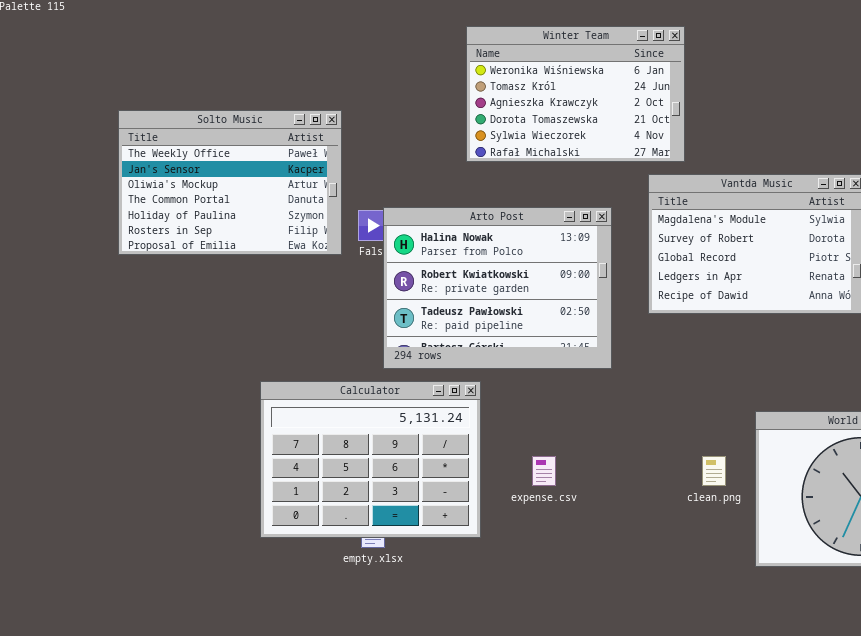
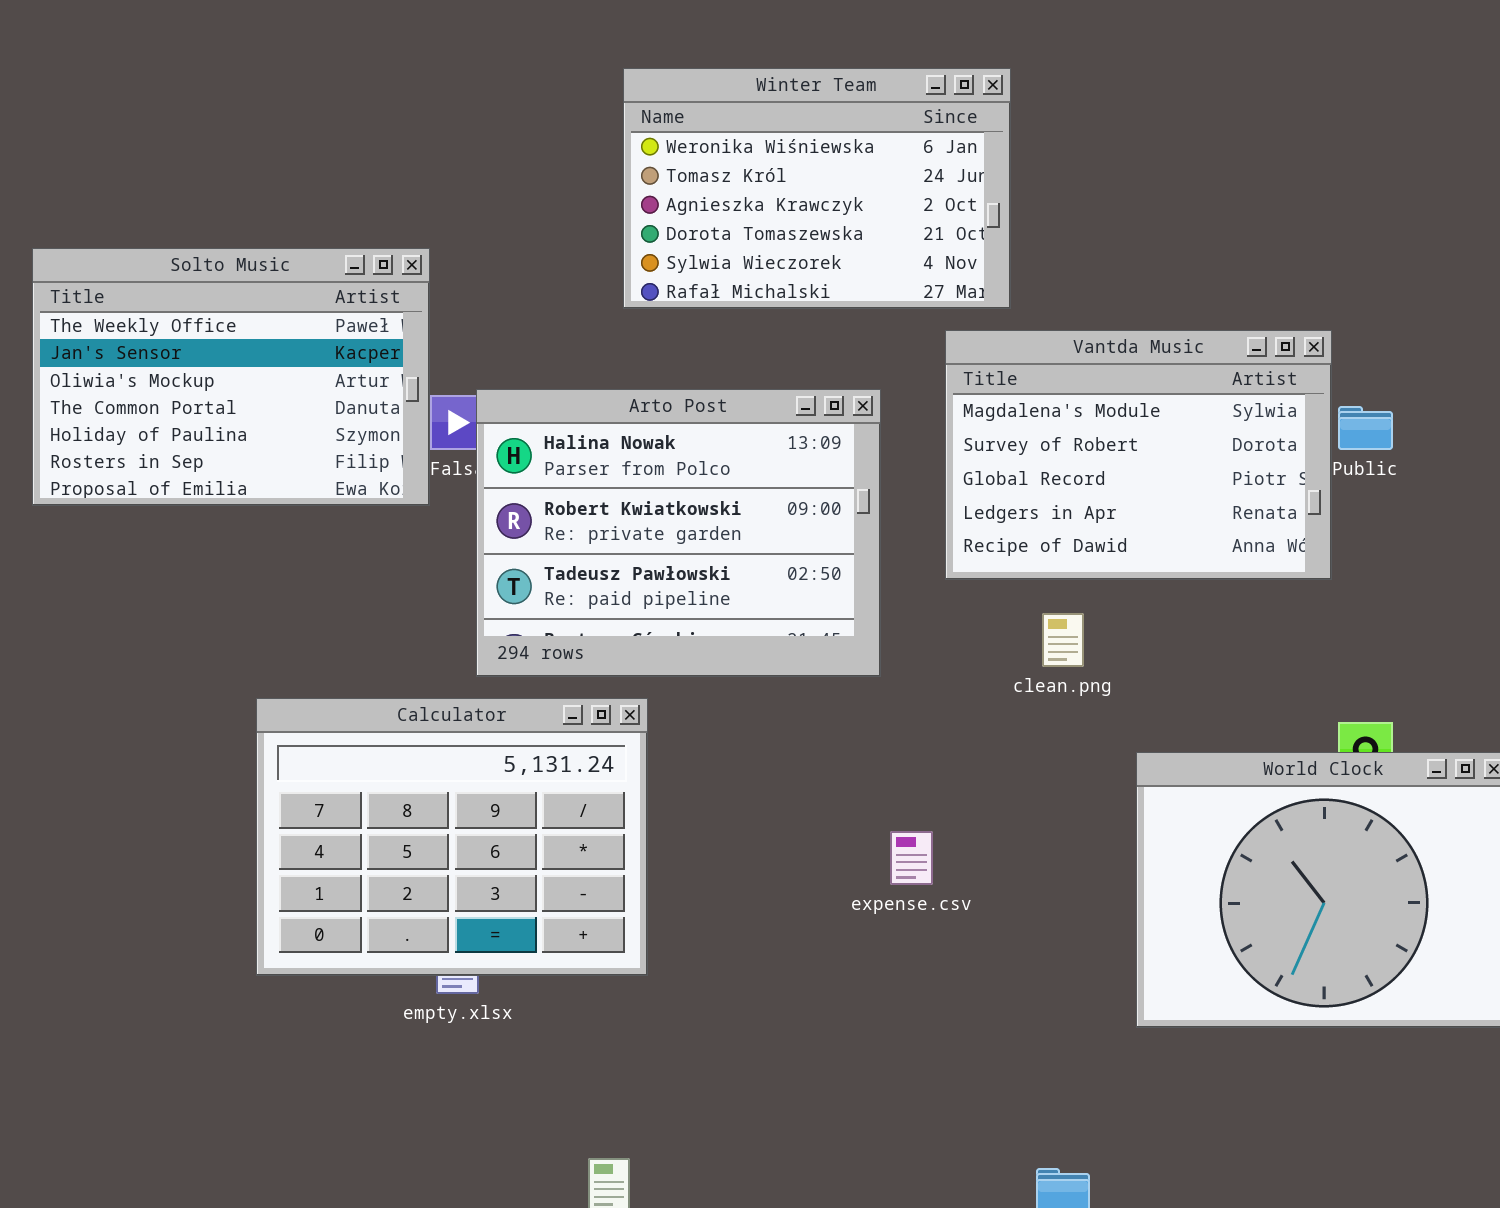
Solto Music: [118,110,342,255] -> [32,248,430,506], moved
expense.csv: [532,456,556,486] -> [890,831,933,885], moved
clean.png: [702,456,726,486] -> [1042,613,1084,667], moved

